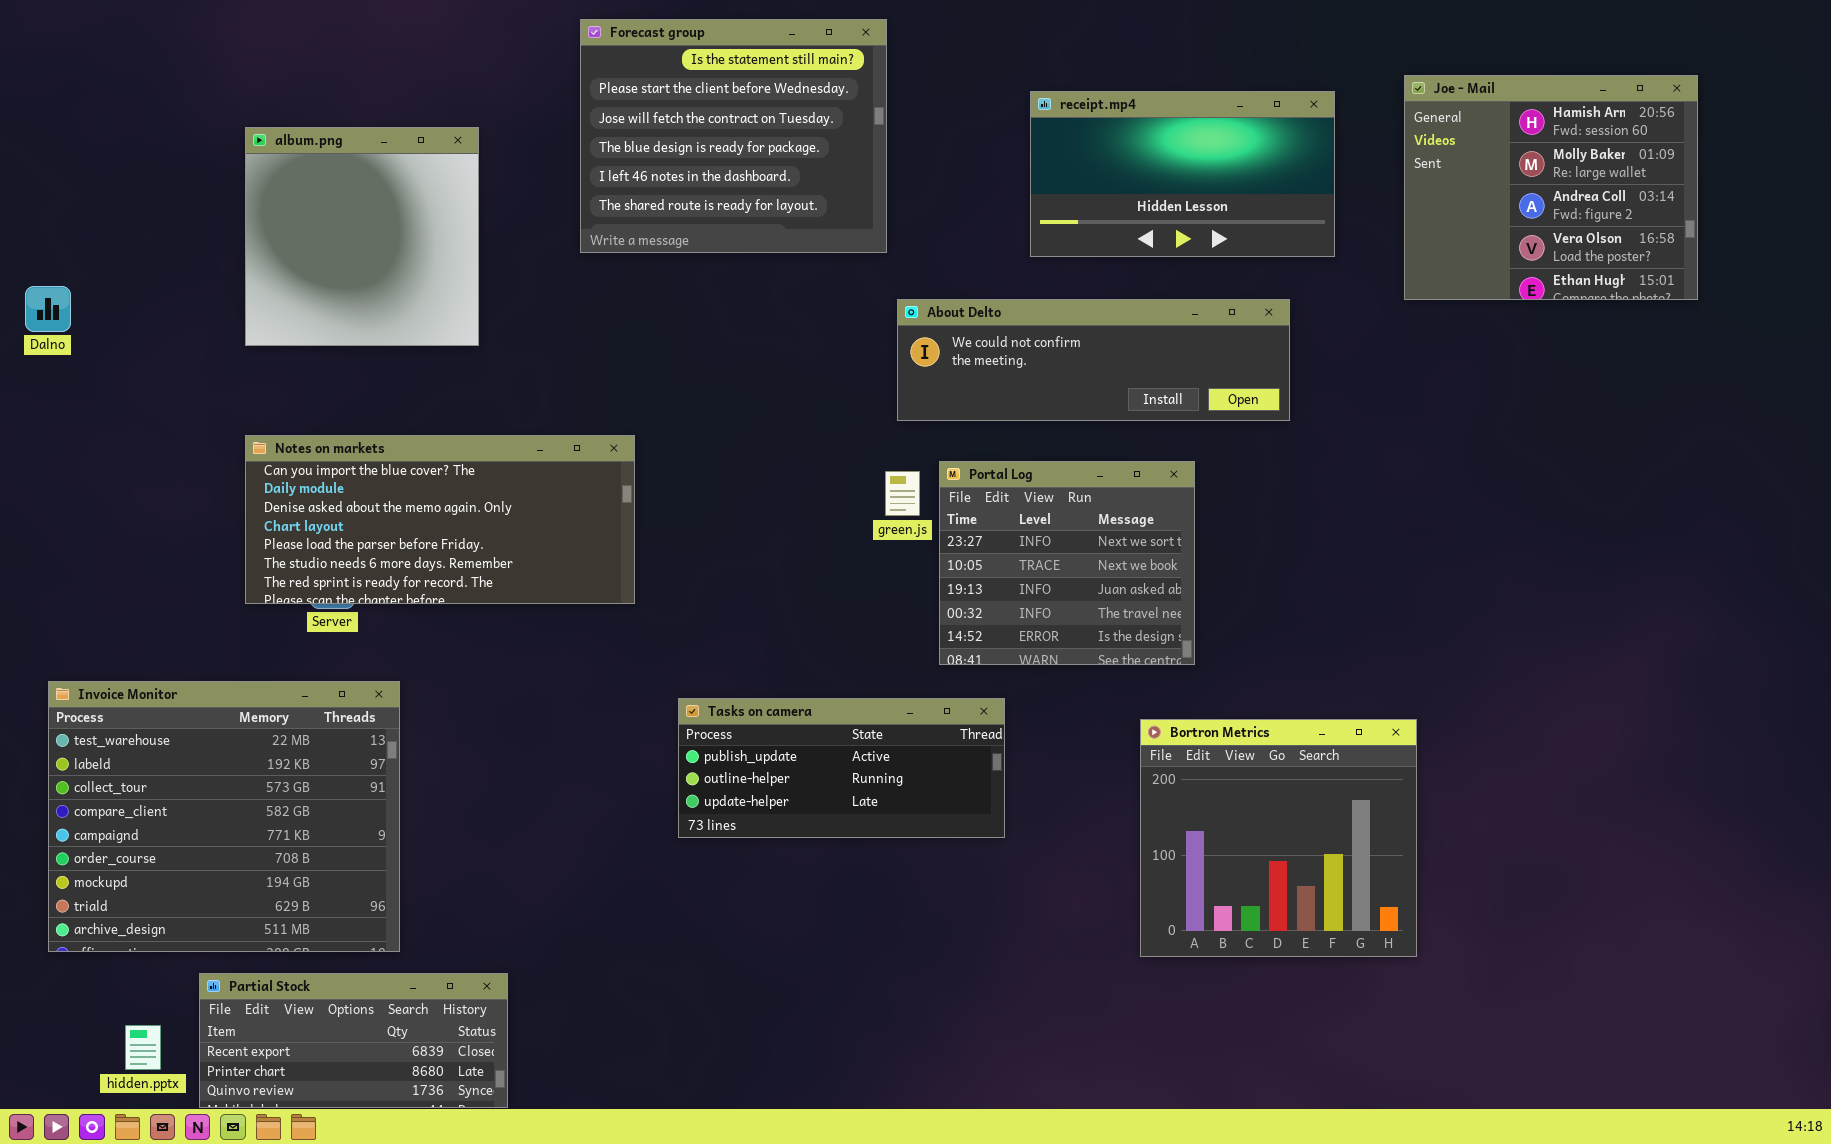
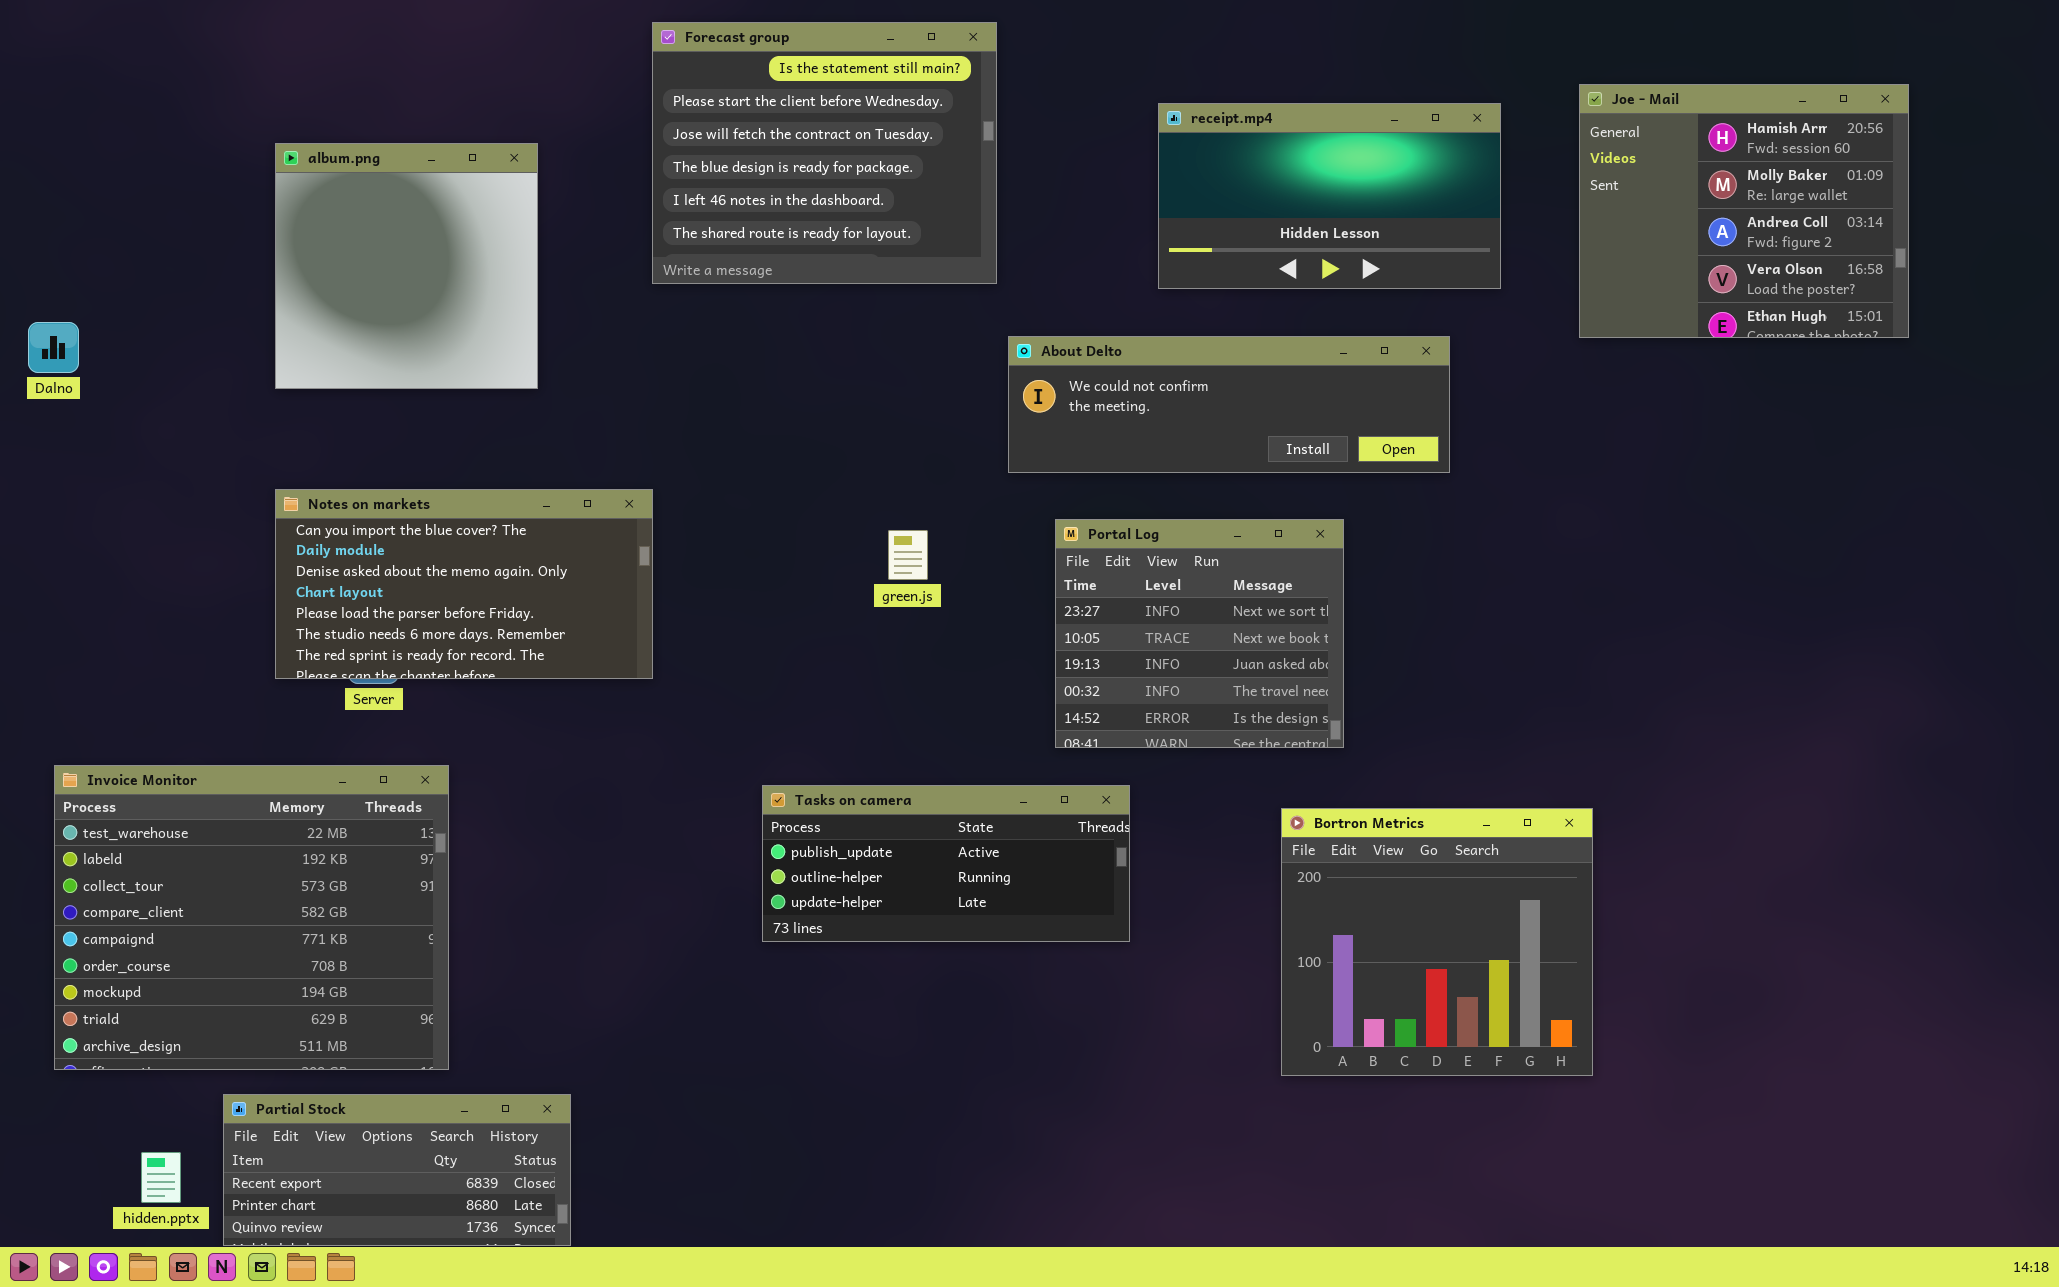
Notes on markets: [245,435,635,604] -> [275,489,653,679], resized
green.js: [885,471,920,516] -> [888,530,928,580], moved

